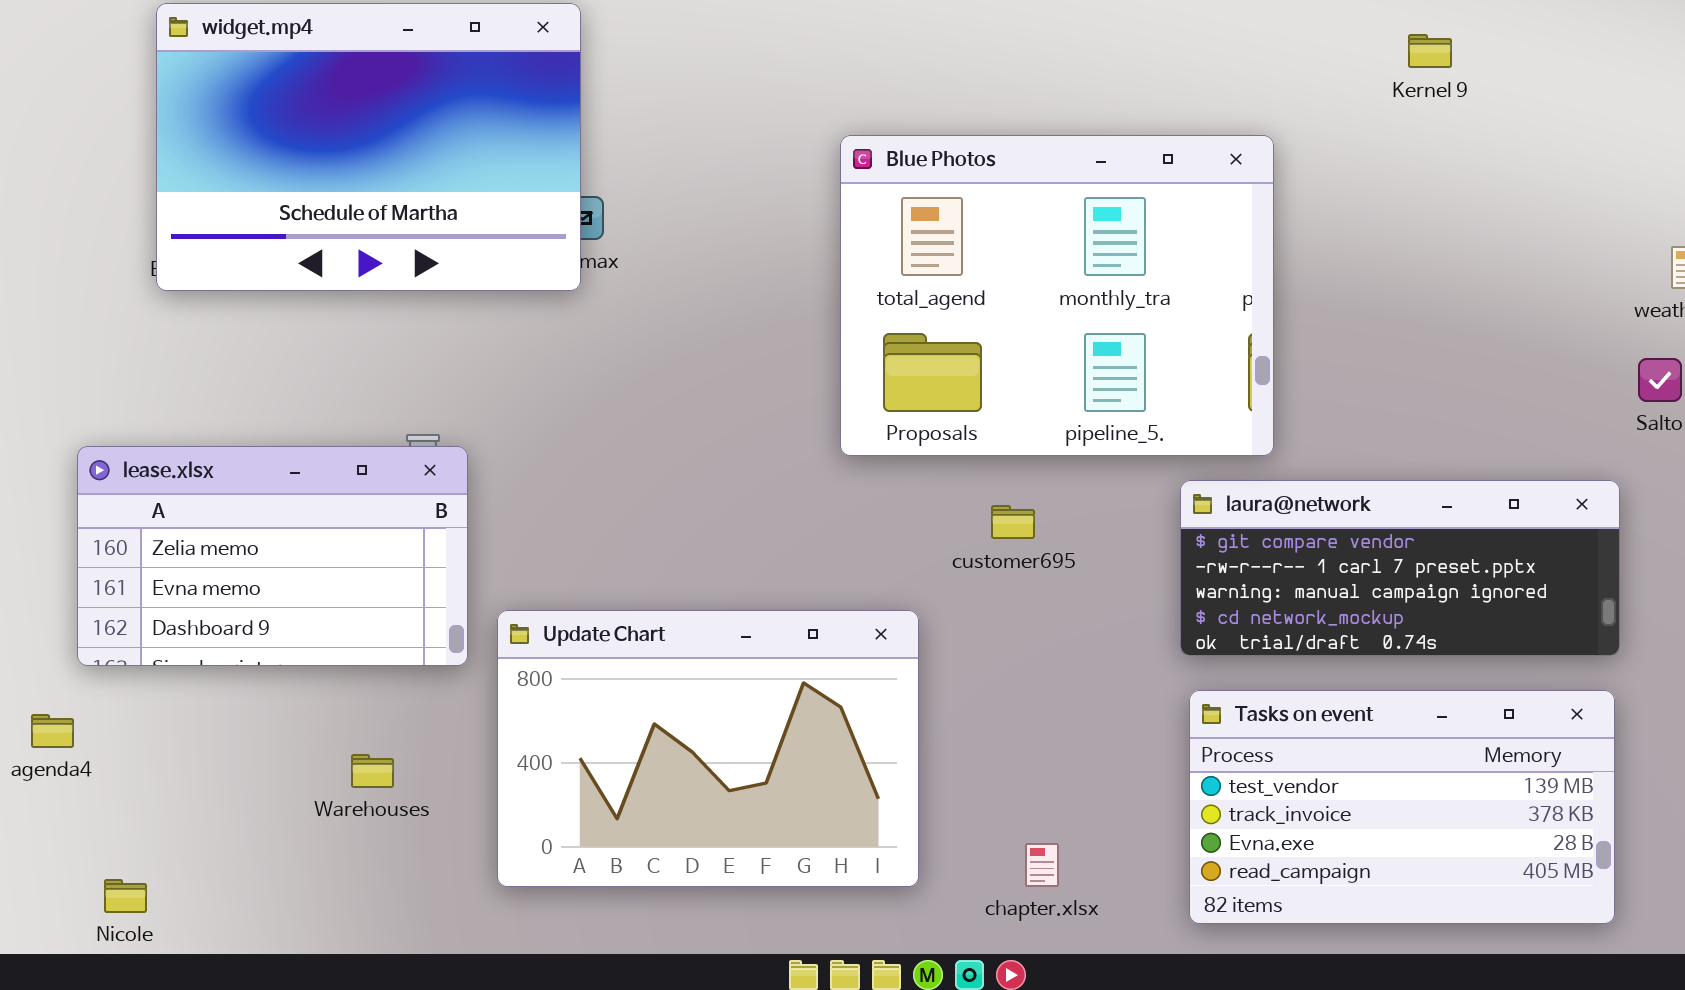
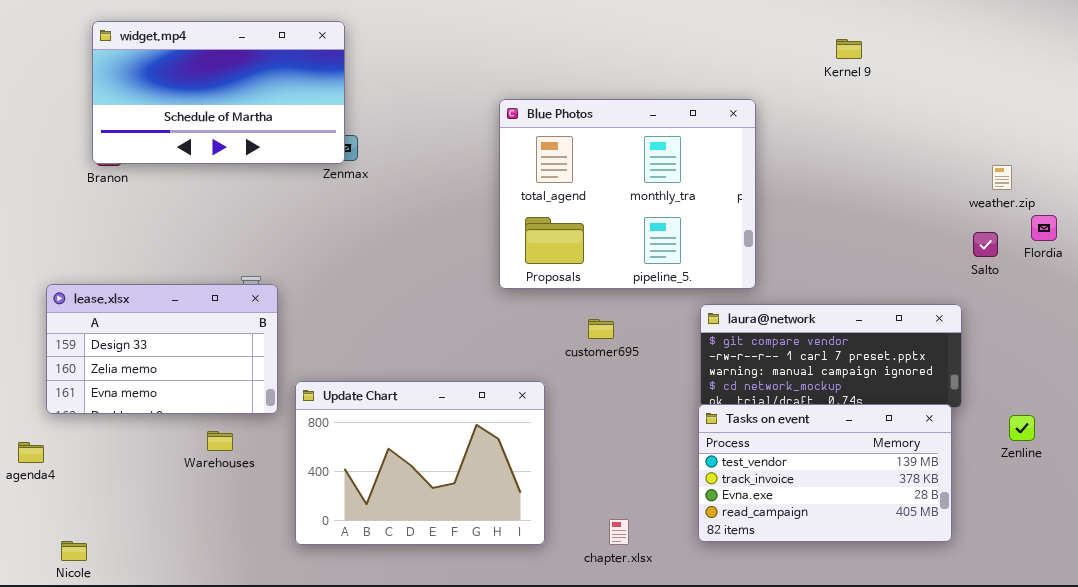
widget.mp4: [156,3,581,291] -> [92,21,345,164], resized
lease.xlsx: [77,446,468,666] -> [46,284,278,414], scrolled up 1 row
Tasks on event: [1189,690,1615,924] -> [698,404,952,542], moved
Warehouses: [351,754,394,788] -> [207,431,233,451], moved

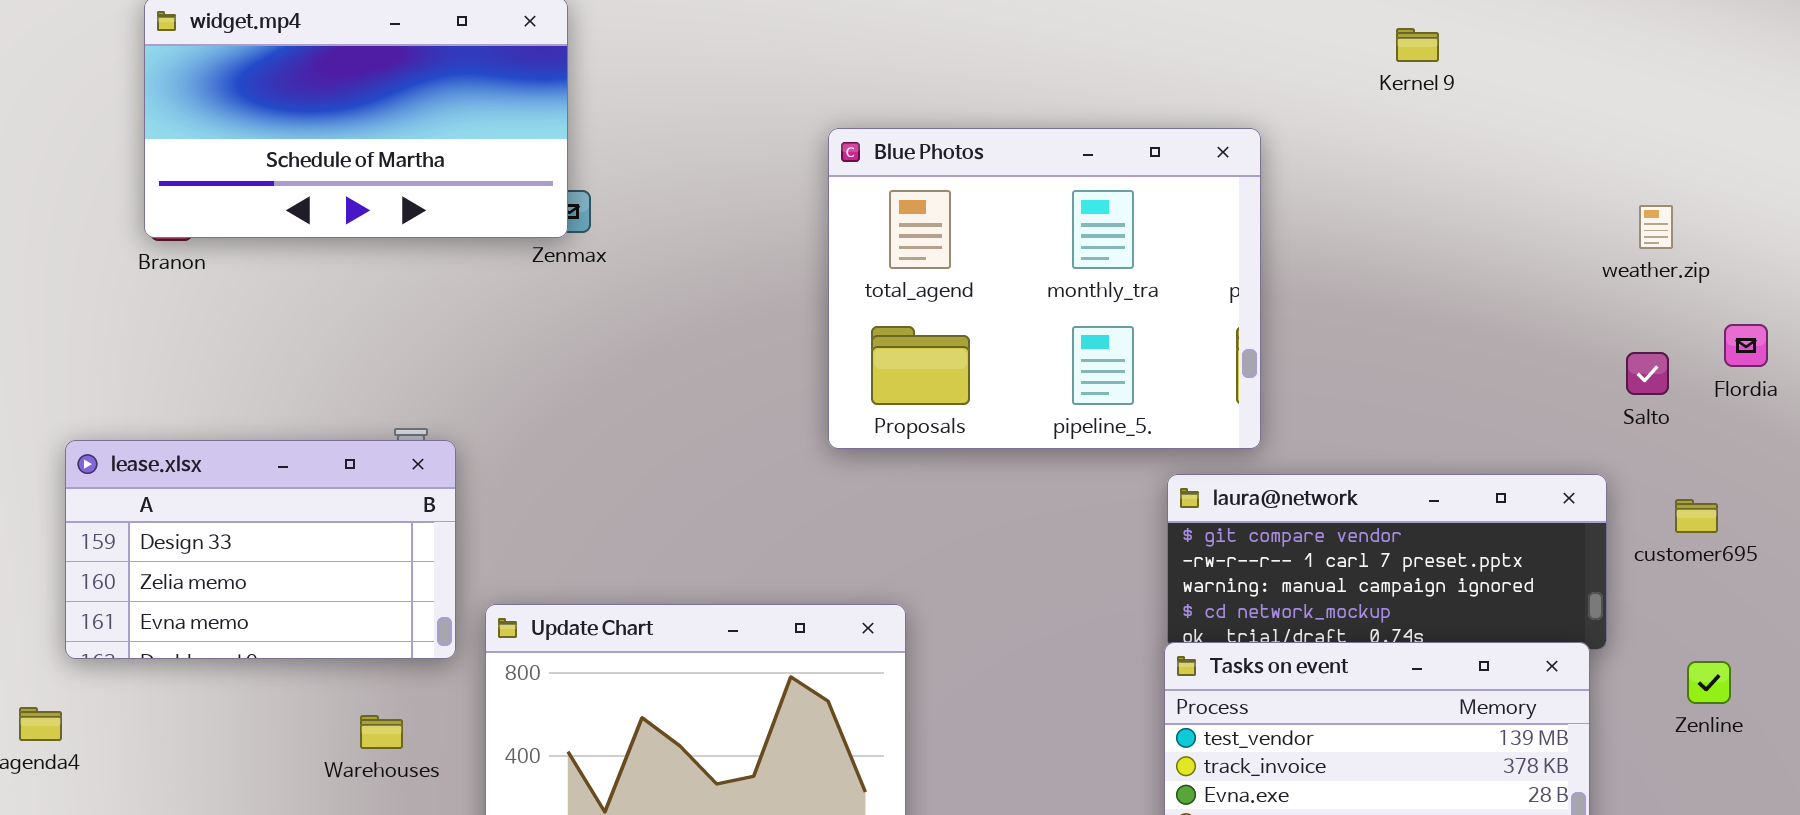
weather.zip: [992,165,1012,190] -> [1639,205,1673,249], moved
customer695: [588,319,614,339] -> [1675,499,1718,533], moved
Warehouses: [207,431,233,451] -> [360,715,403,749], moved

